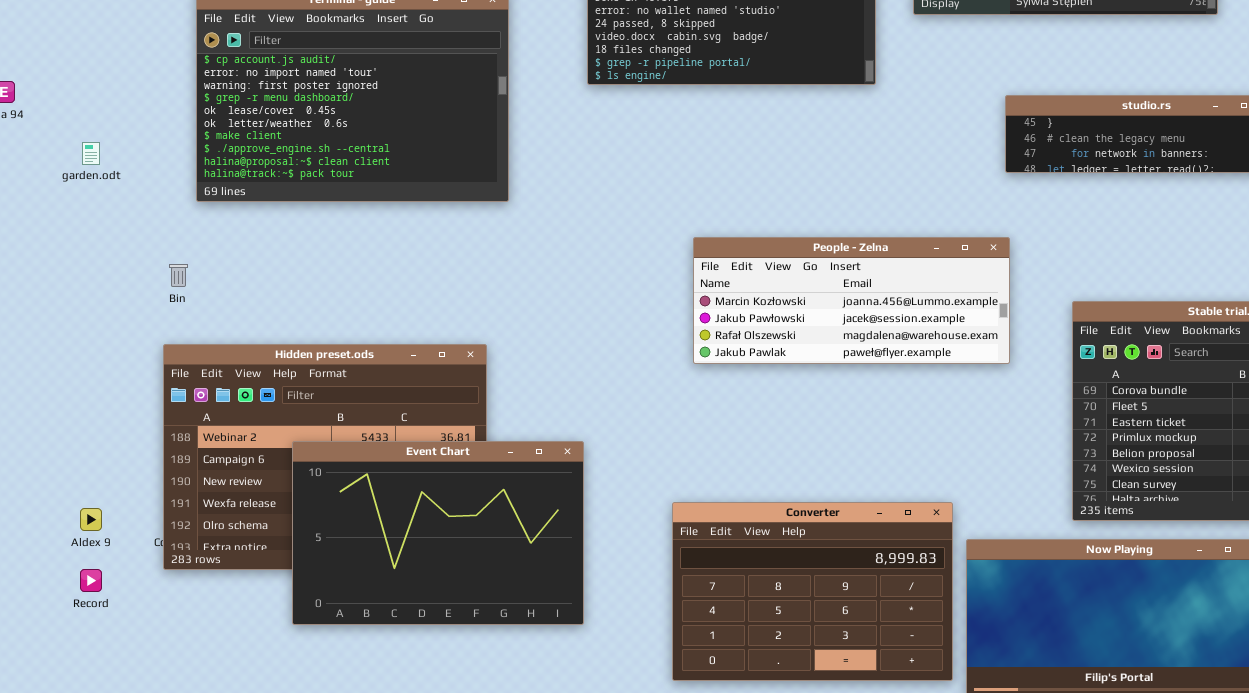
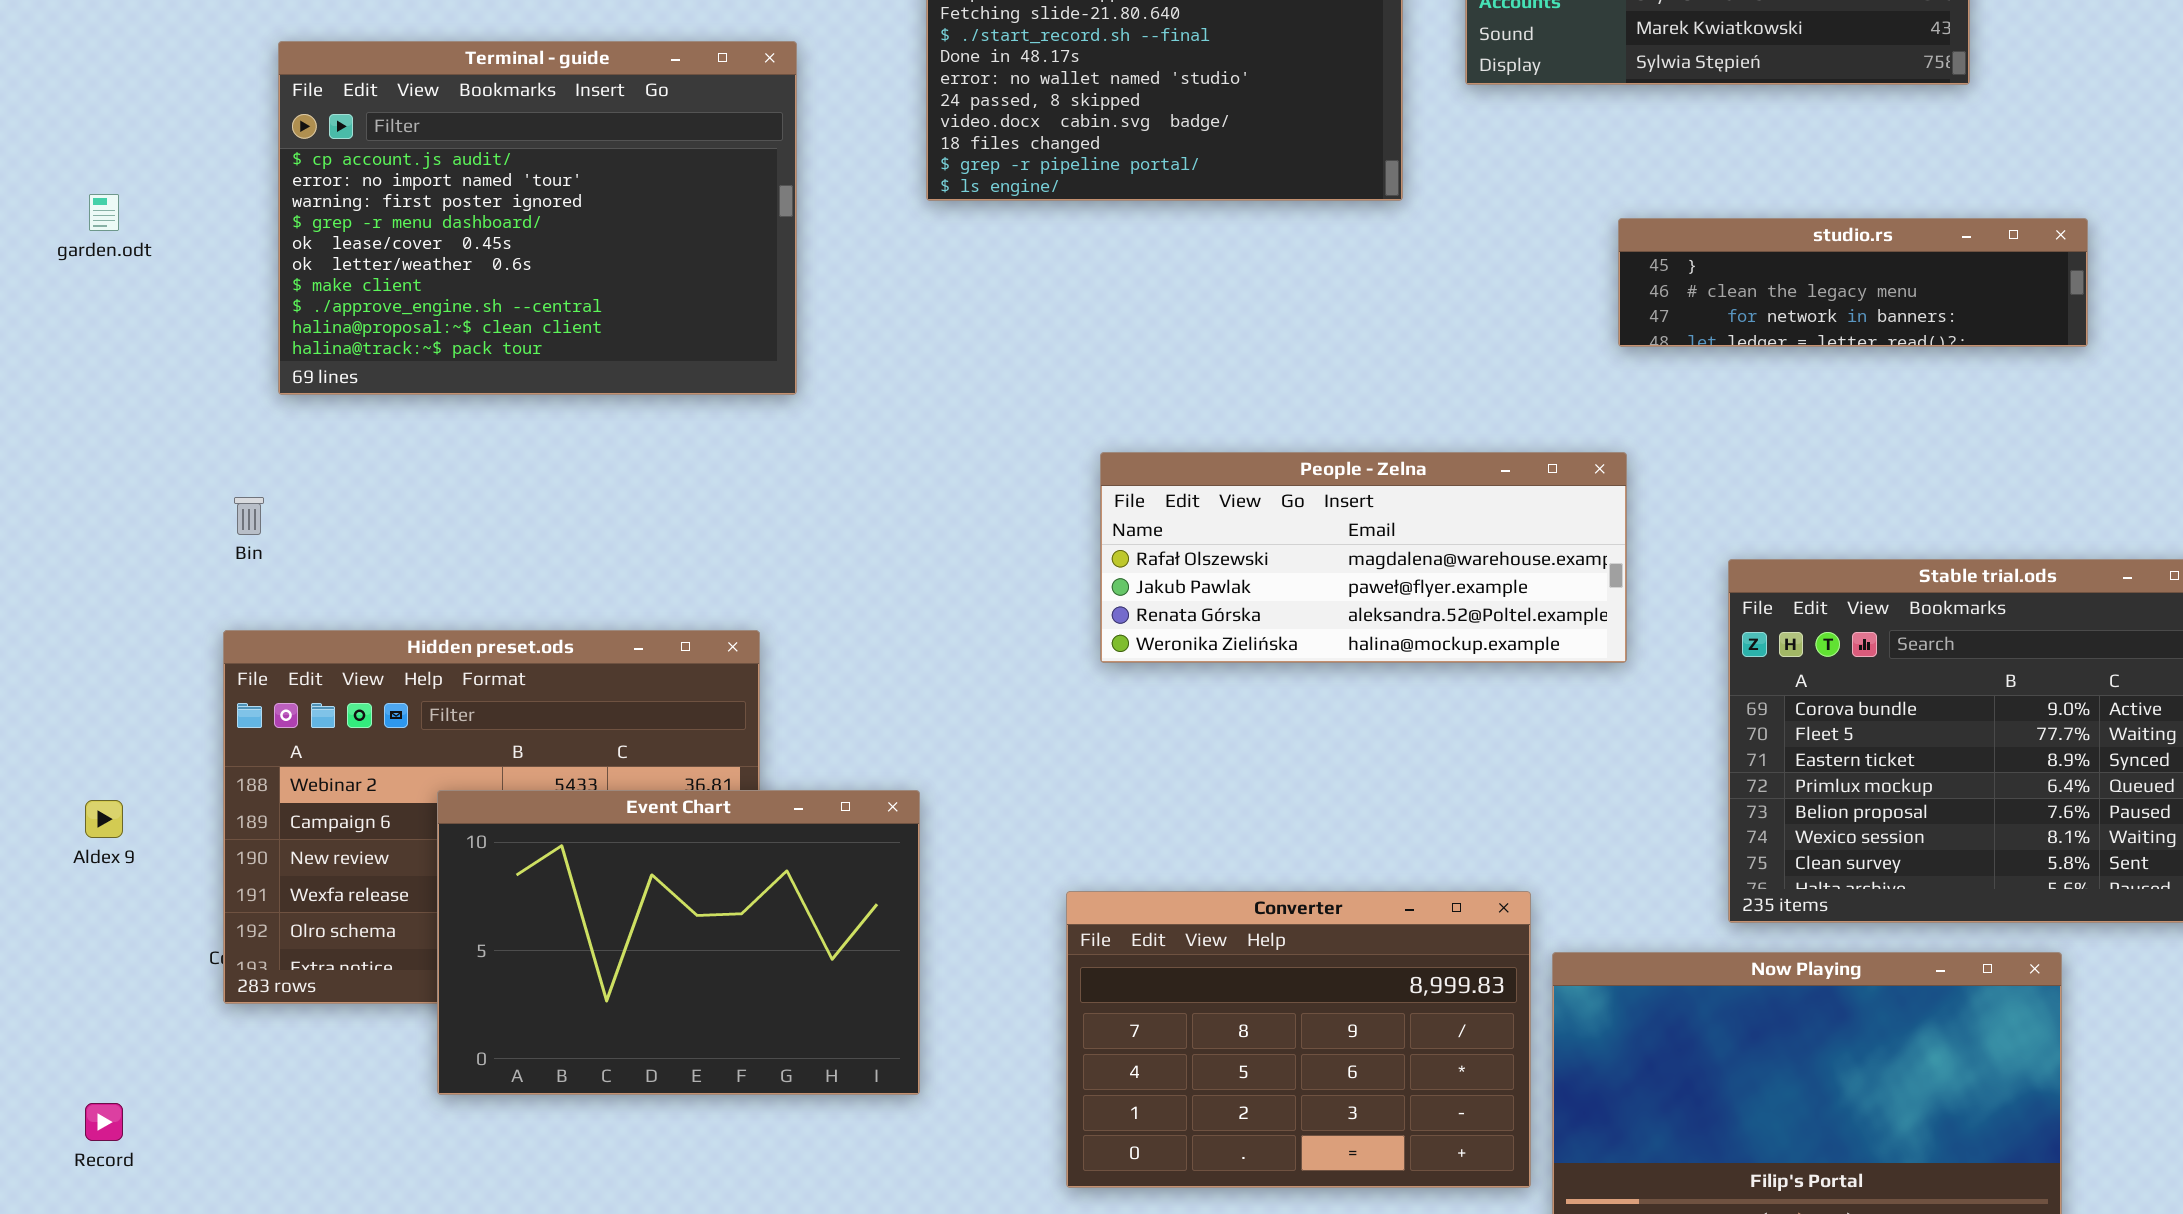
garden.odt: [82,142,100,165] -> [89,194,119,231], moved
People - Zelna: [693,237,1010,364] -> [1100,452,1627,663], scrolled down 2 rows
Aldex 9: [80,508,102,531] -> [85,800,123,838], moved
Record: [80,569,102,592] -> [85,1103,123,1141], moved

